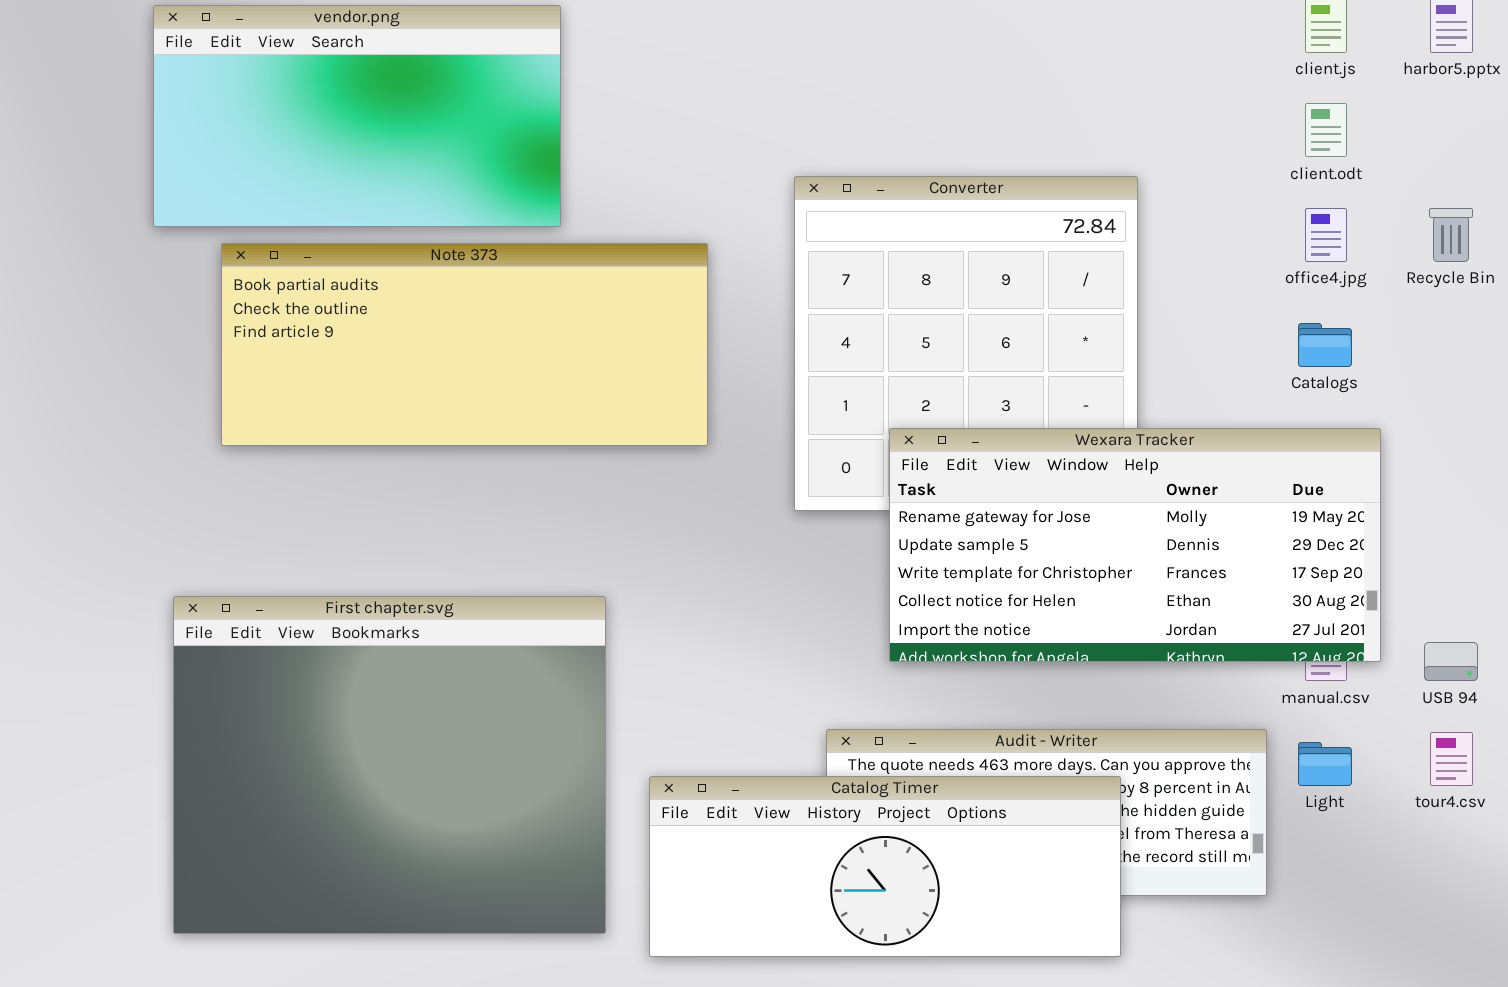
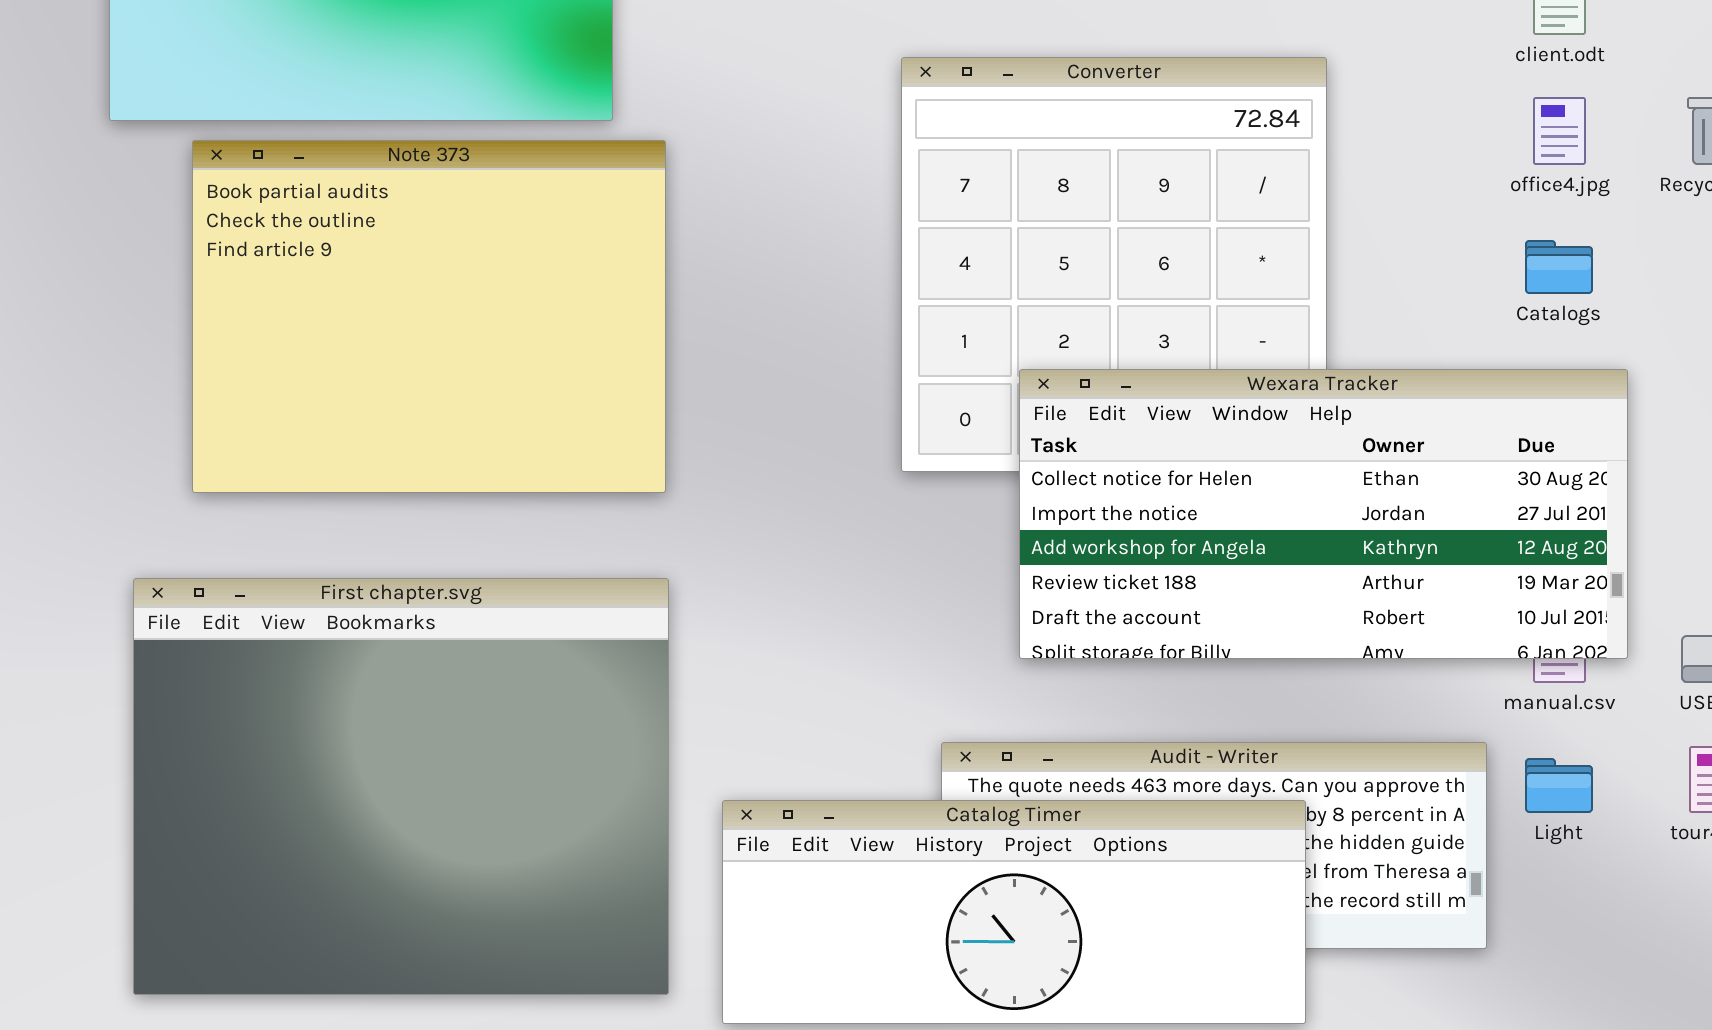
Note 373: [221,243,708,446] -> [192,140,666,493], resized
Wexara Tracker: [889,428,1381,662] -> [1019,369,1628,659], scrolled down 3 rows

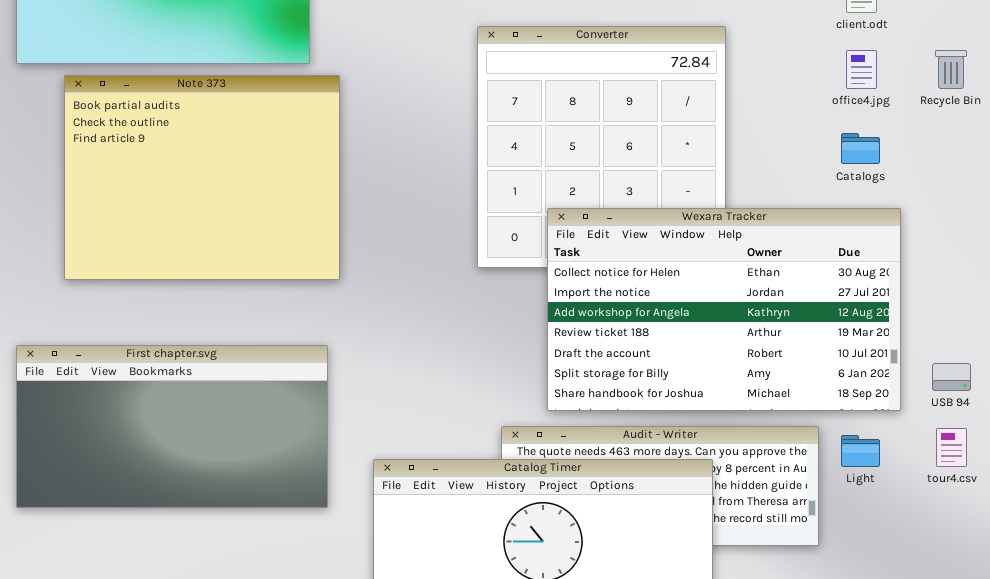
Wexara Tracker: [1019,369,1628,659] -> [547,208,901,411], resized
First chapter.svg: [133,578,669,995] -> [16,345,328,508], moved, resized

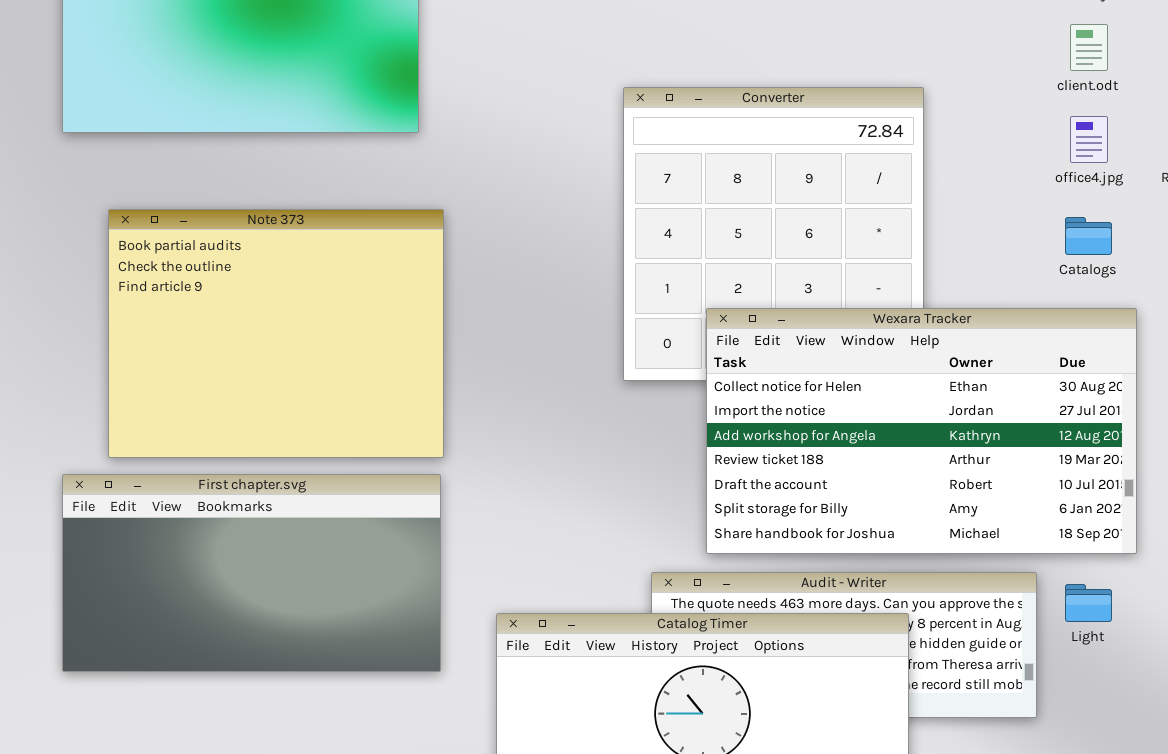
Note 373: [64,75,340,280] -> [108,209,444,458], moved

